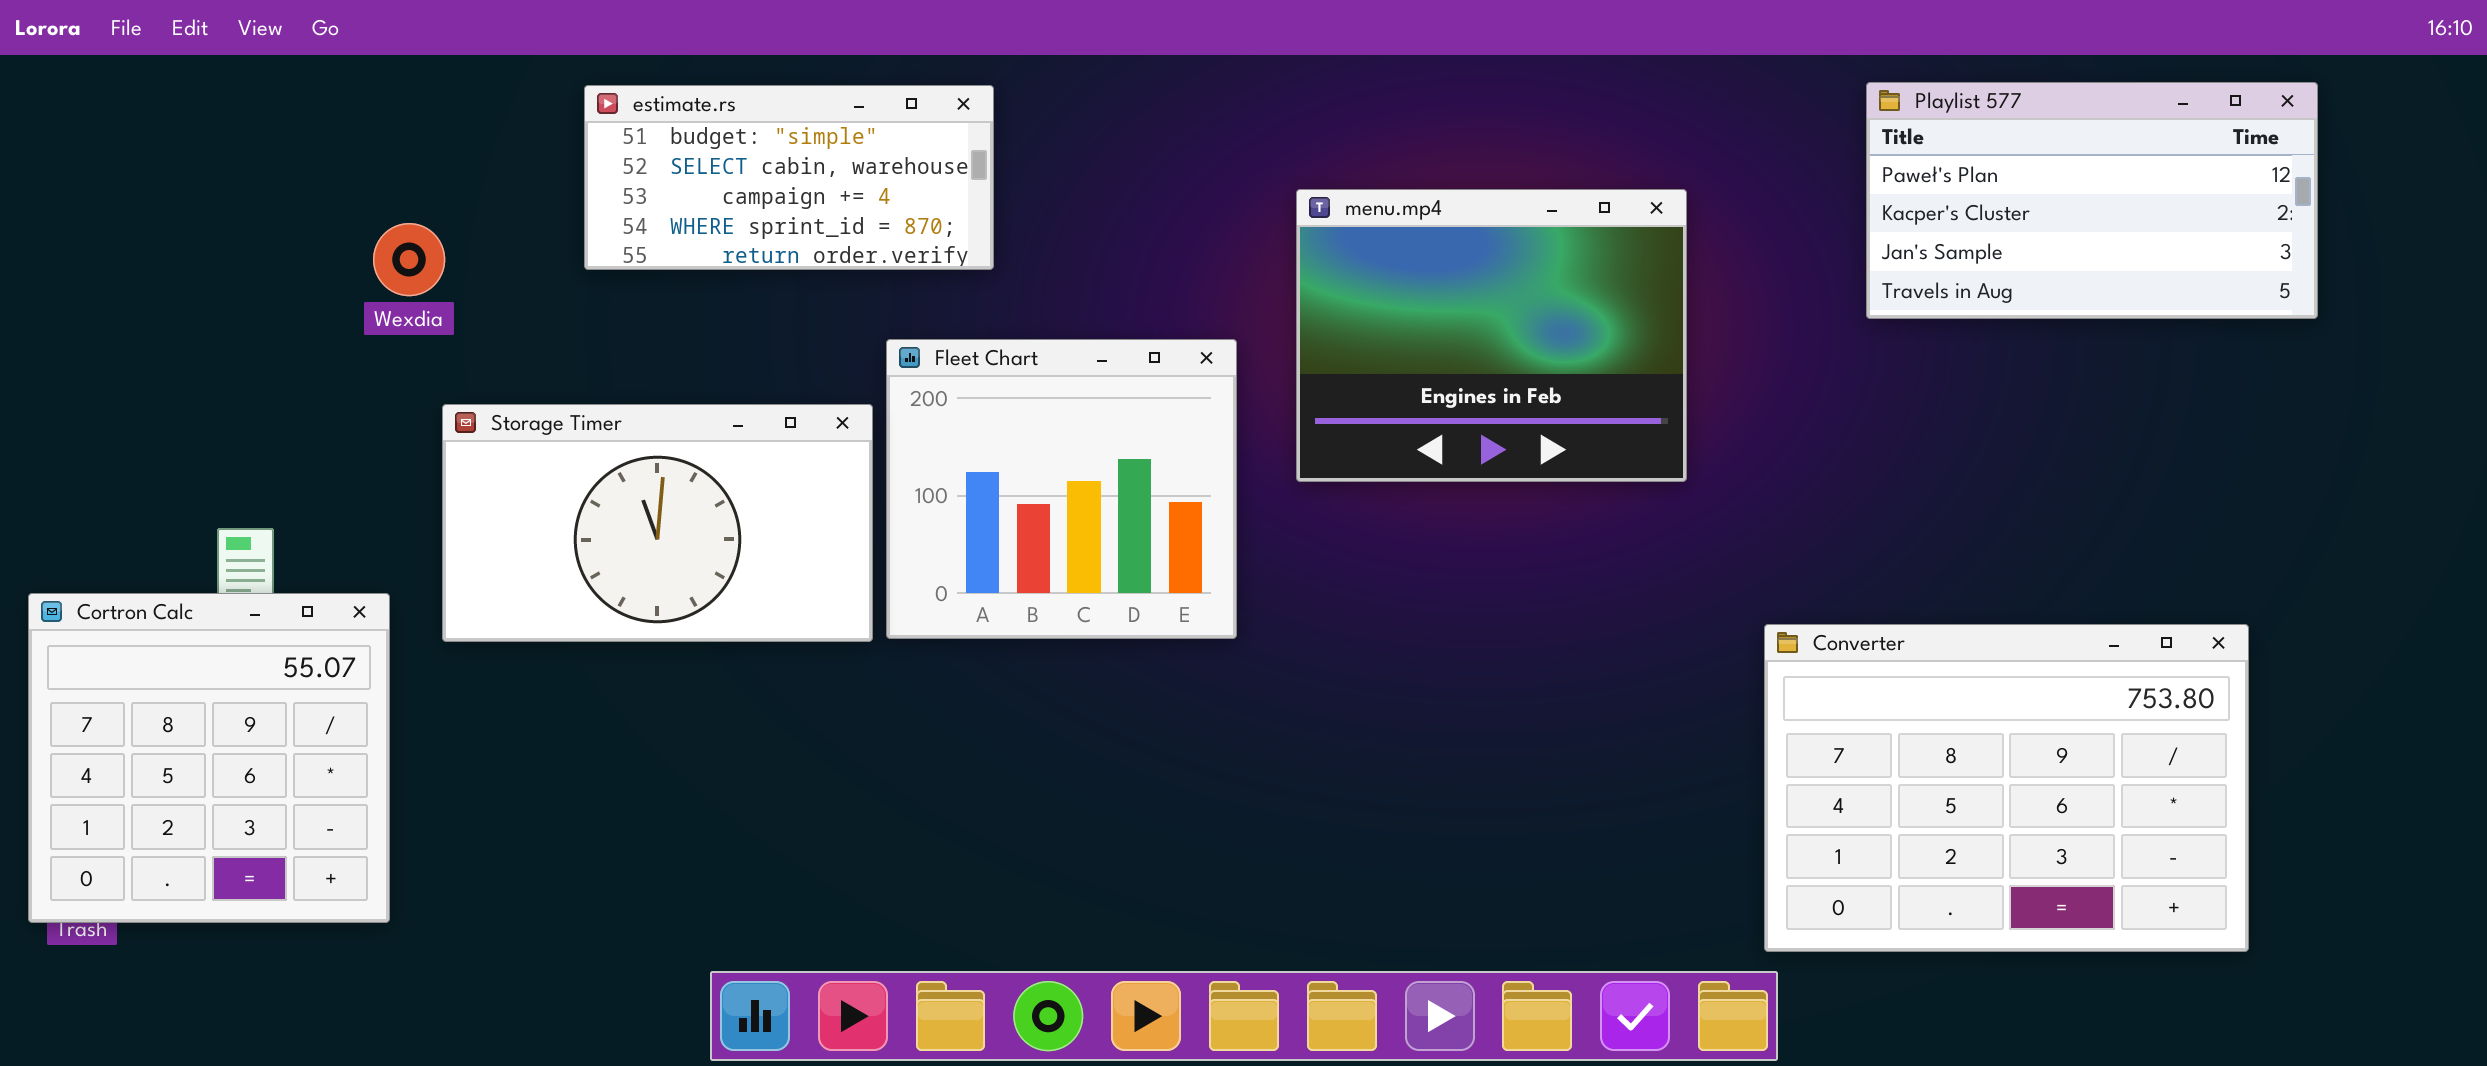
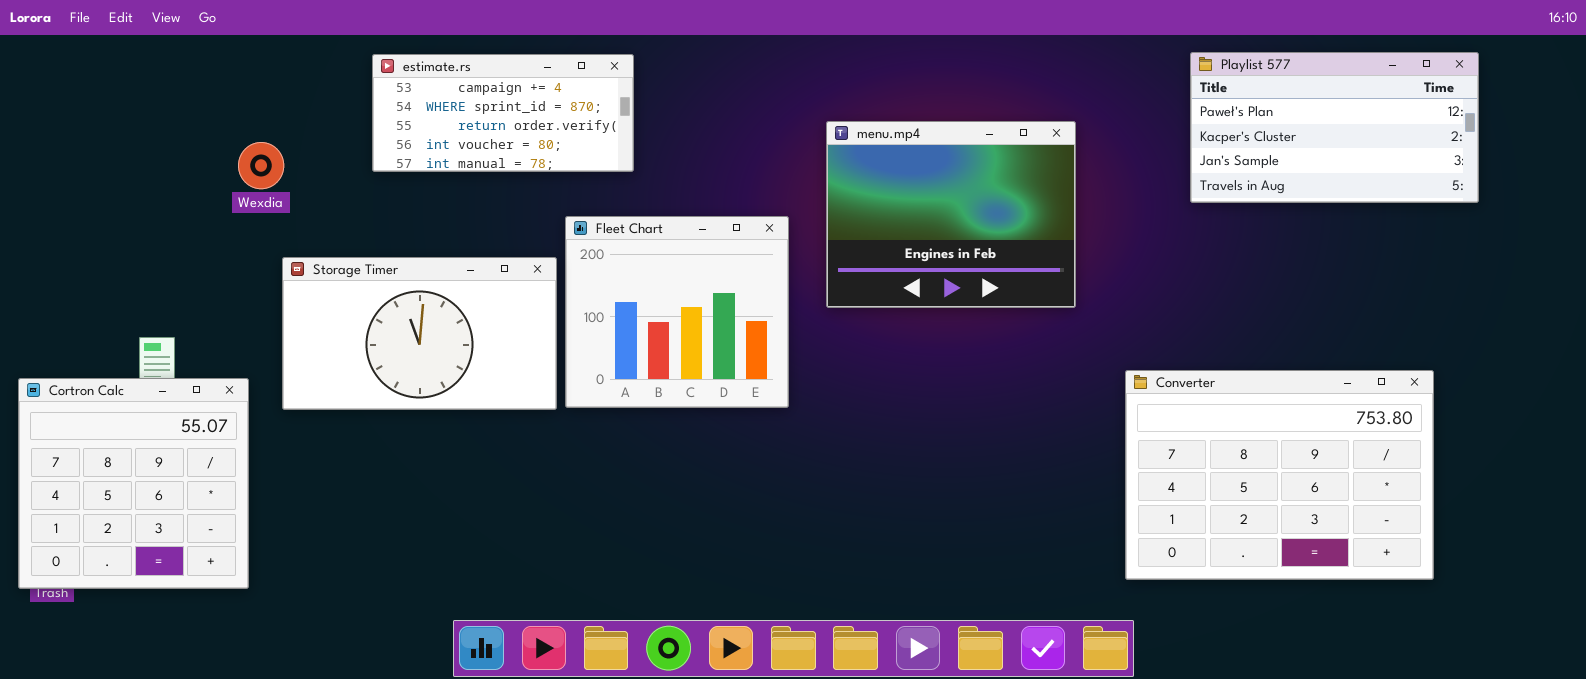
estimate.rs: [584,85,994,270] -> [372,54,634,172], scrolled down 2 rows
Converter: [1764,624,2249,952] -> [1125,370,1434,580], moved

